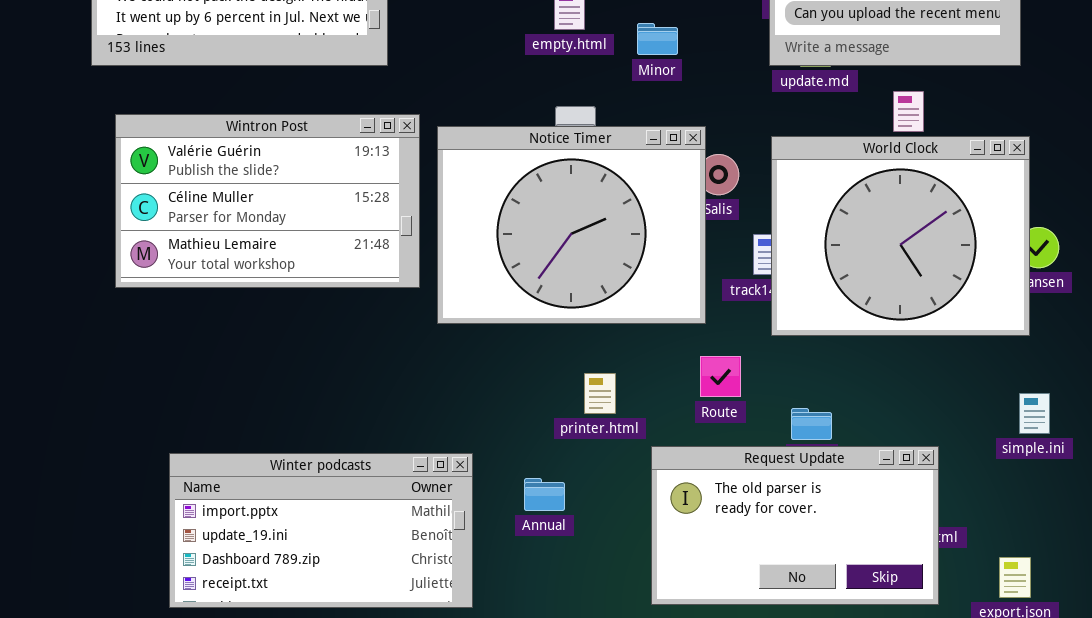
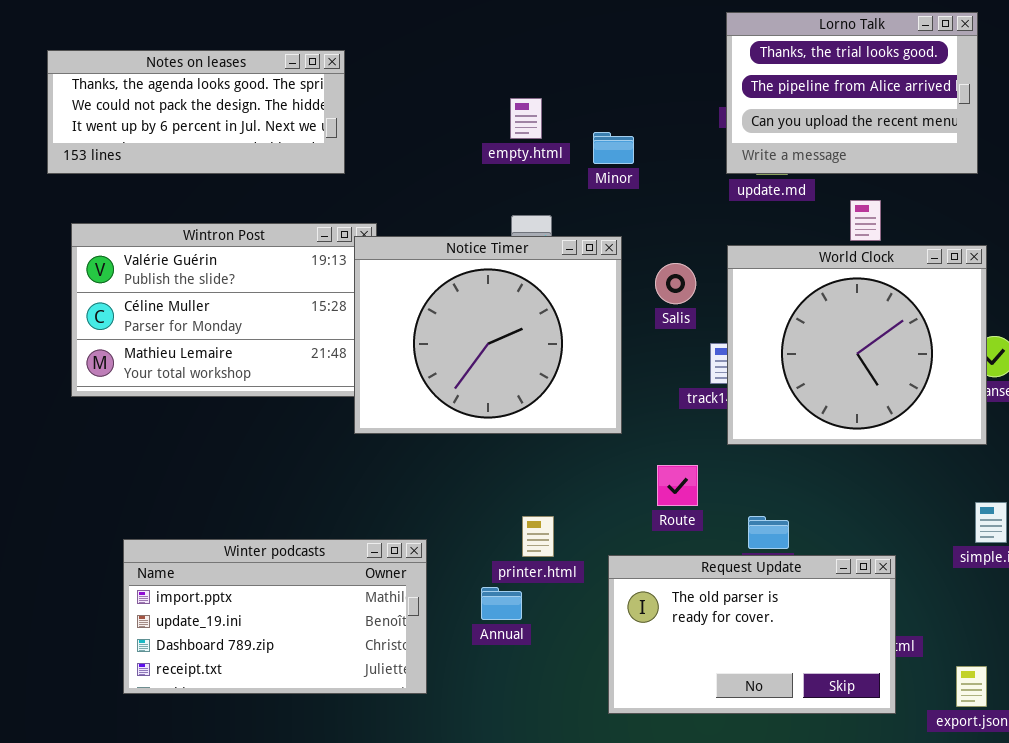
Notice Timer: [437,126,706,324] -> [354,236,622,434], moved
printer.html: [584,373,616,414] -> [522,516,554,557], moved
Winter podcasts: [169,453,473,608] -> [123,539,427,694], moved

